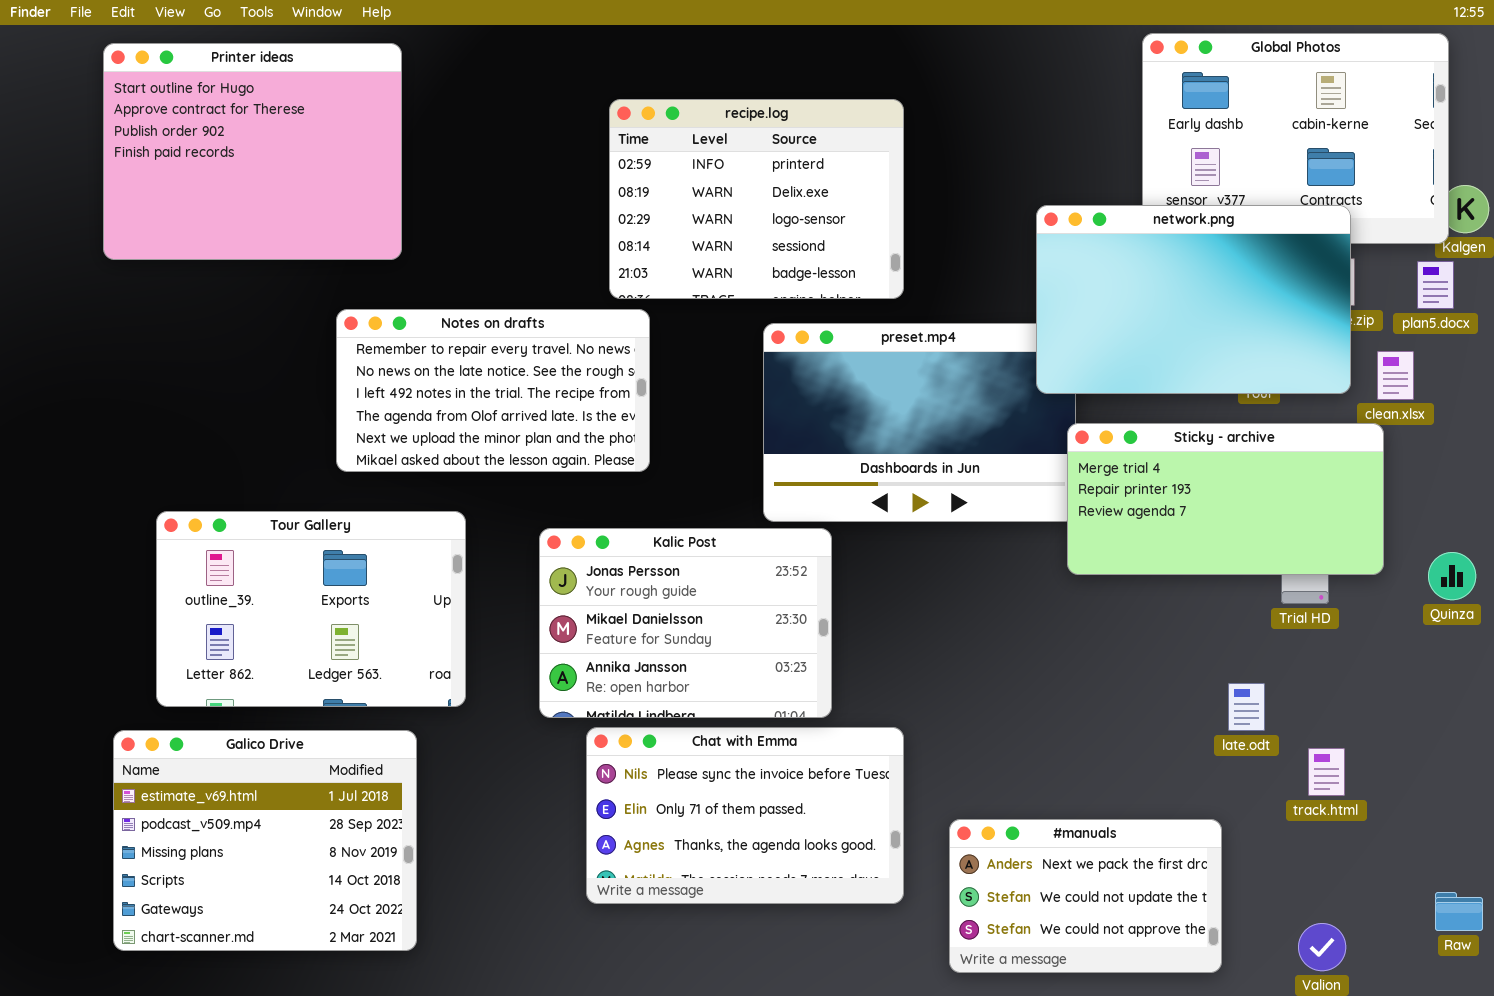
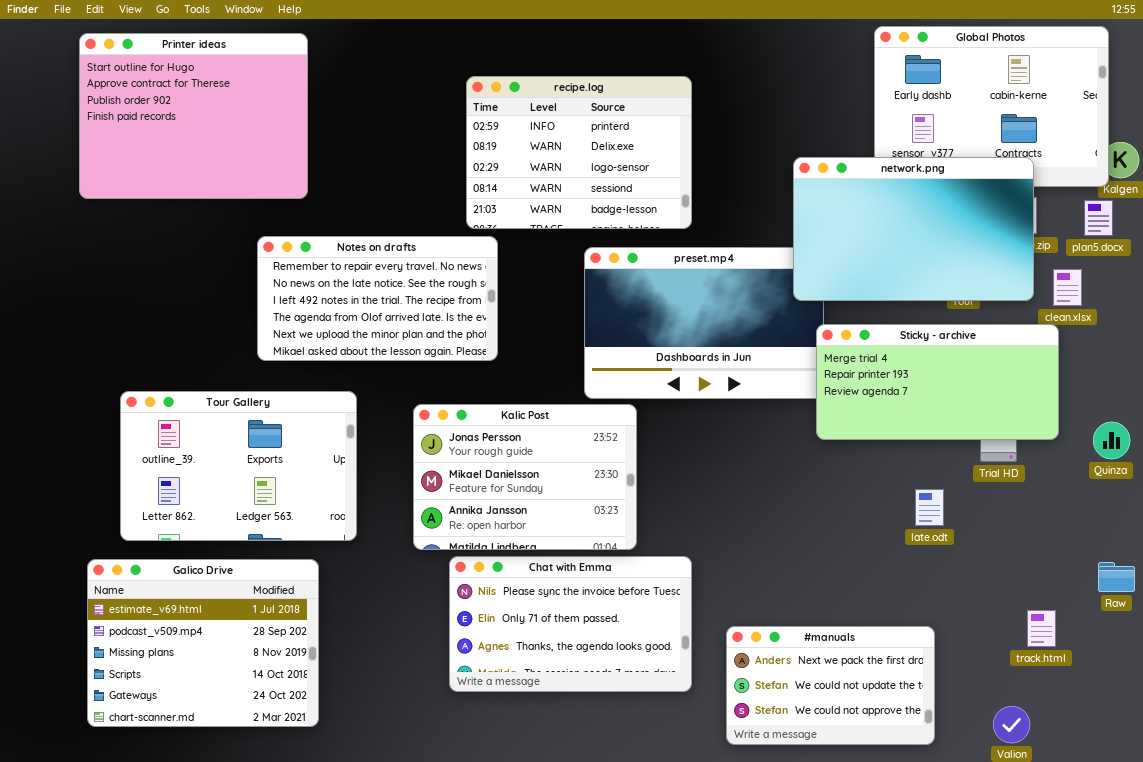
late.odt: [1228,683,1265,731] -> [915,489,944,526], moved
track.html: [1308,748,1345,796] -> [1027,610,1056,647], moved
Raw: [1435,892,1483,931] -> [1098,562,1135,592], moved

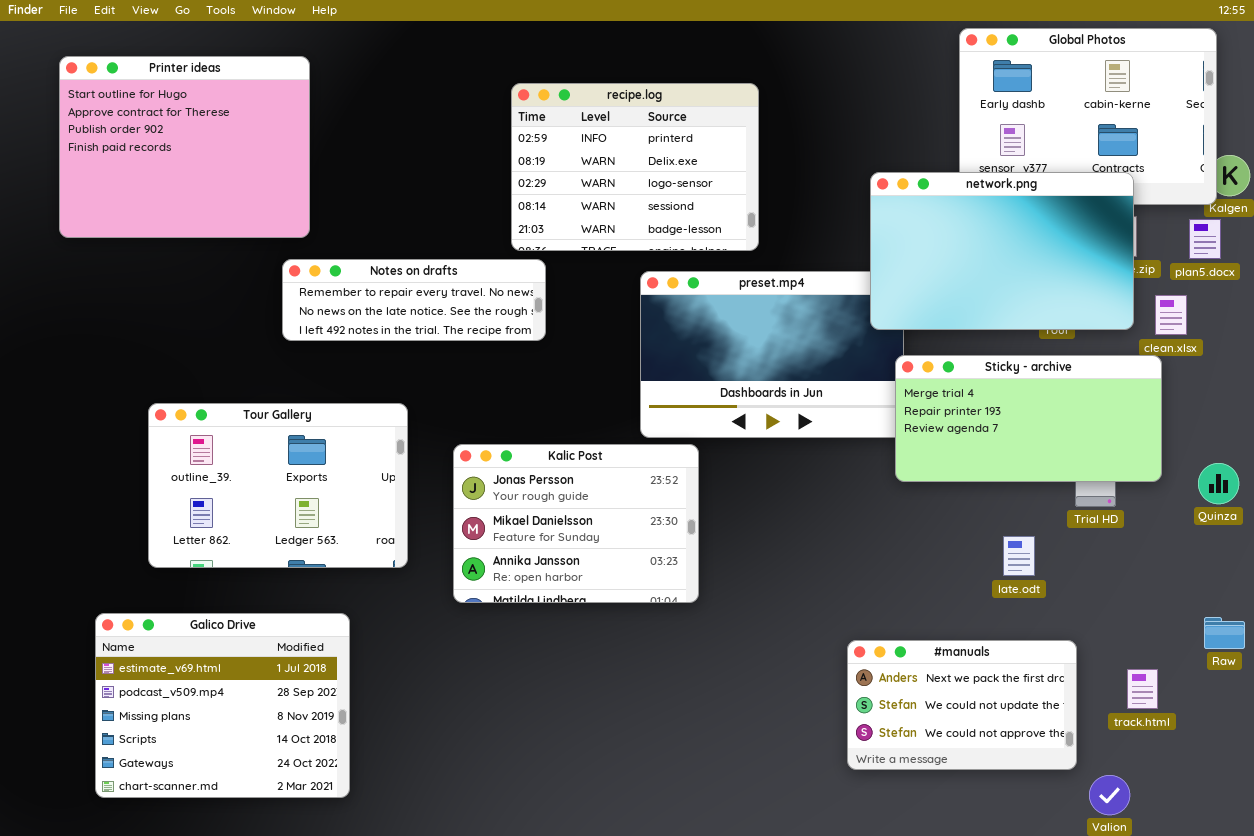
Printer ideas: [79,33,308,199] -> [59,56,310,238], moved
Notes on drafts: [257,236,498,361] -> [282,259,546,341], resized
Tour Gallery: [120,391,357,541] -> [148,403,408,568], moved
Chat with Emma: [449,556,692,692] -> none, closed
#manuals: [726,626,935,745] -> [847,640,1077,770], moved

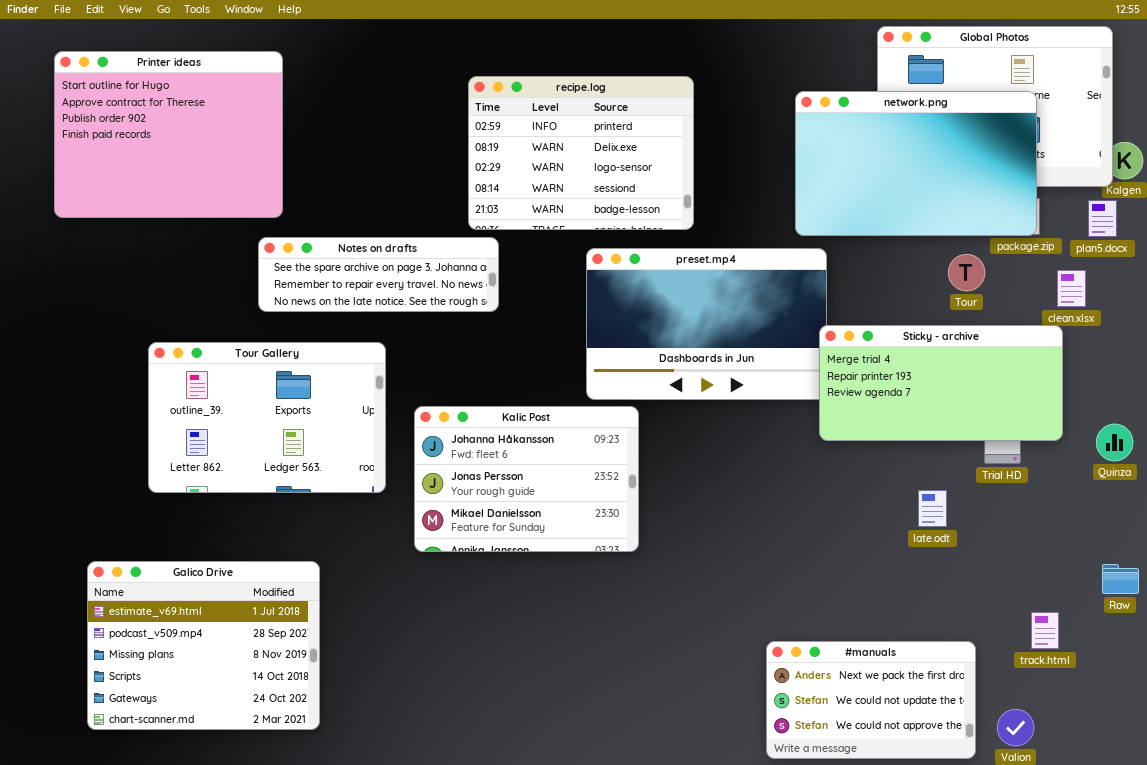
network.png: [870,172,1134,330] -> [795,91,1037,236], moved
Notes on drafts: [282,259,546,341] -> [258,237,499,312], scrolled up 1 row
Tour Gallery: [148,403,408,568] -> [148,342,386,493], moved
Kalic Post: [453,444,699,603] -> [414,406,639,552], scrolled up 1 row
#manuals: [847,640,1077,770] -> [766,641,976,759], moved

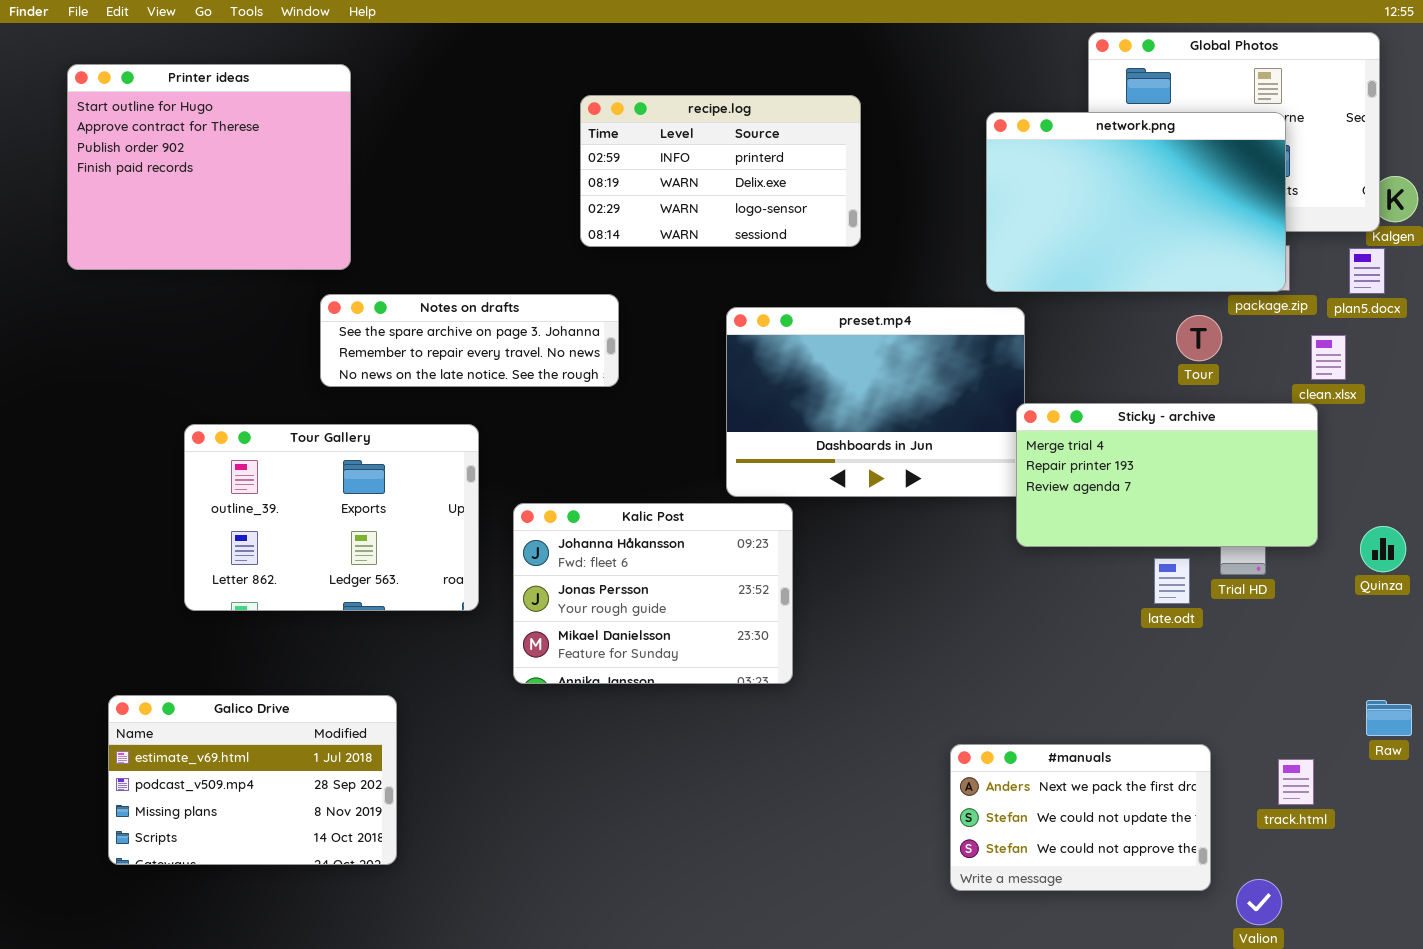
recipe.log: [468,76,694,230] -> [580,95,861,247], resized
late.odt: [918,490,947,527] -> [1154,558,1190,604], moved
Galico Drive: [87,561,320,730] -> [108,695,397,865], resized
#manuals: [766,641,976,759] -> [950,744,1211,891], moved

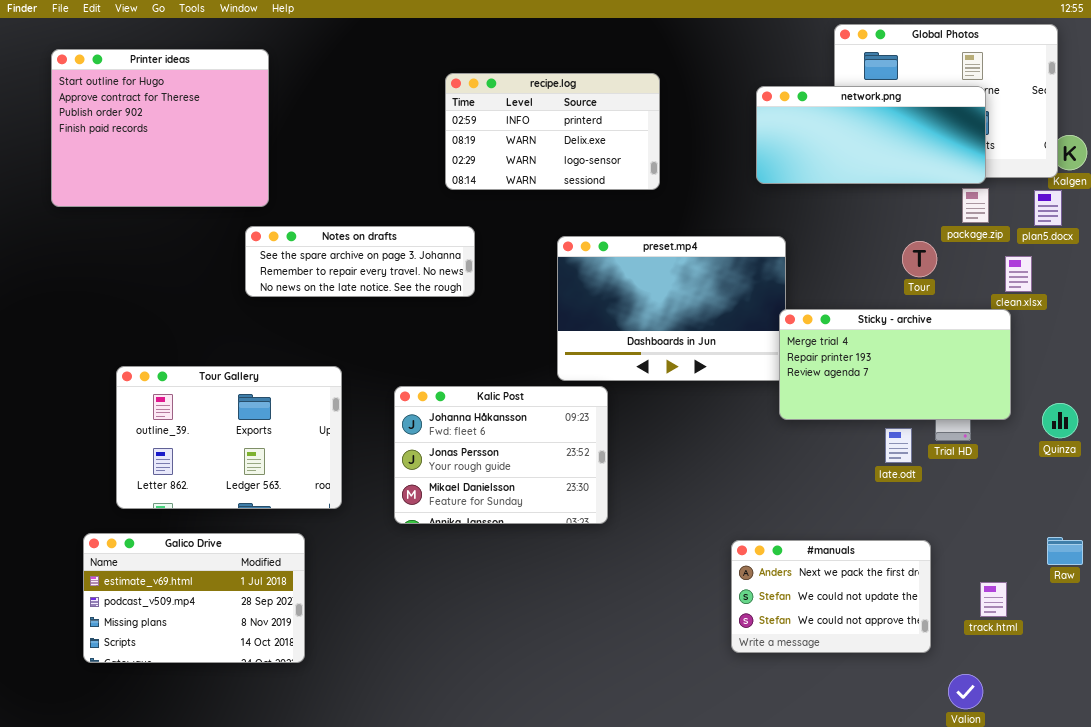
network.png: [986,112,1286,292] -> [756,86,986,184], resized
Tour Gallery: [184,424,479,611] -> [116,366,342,509], moved
#manuals: [950,744,1211,891] -> [731,540,931,653], moved

